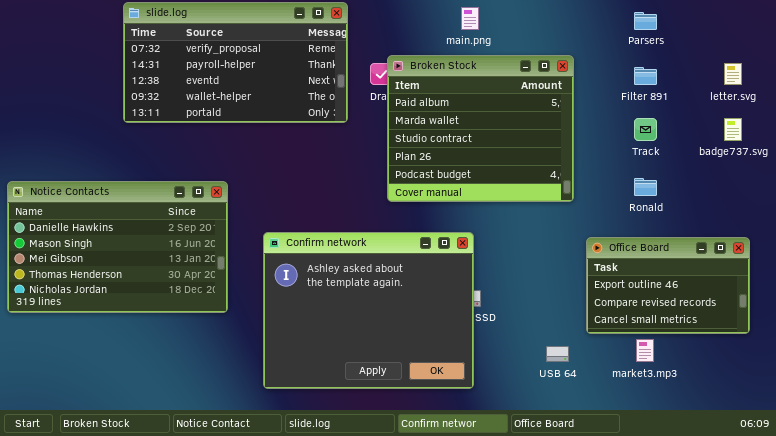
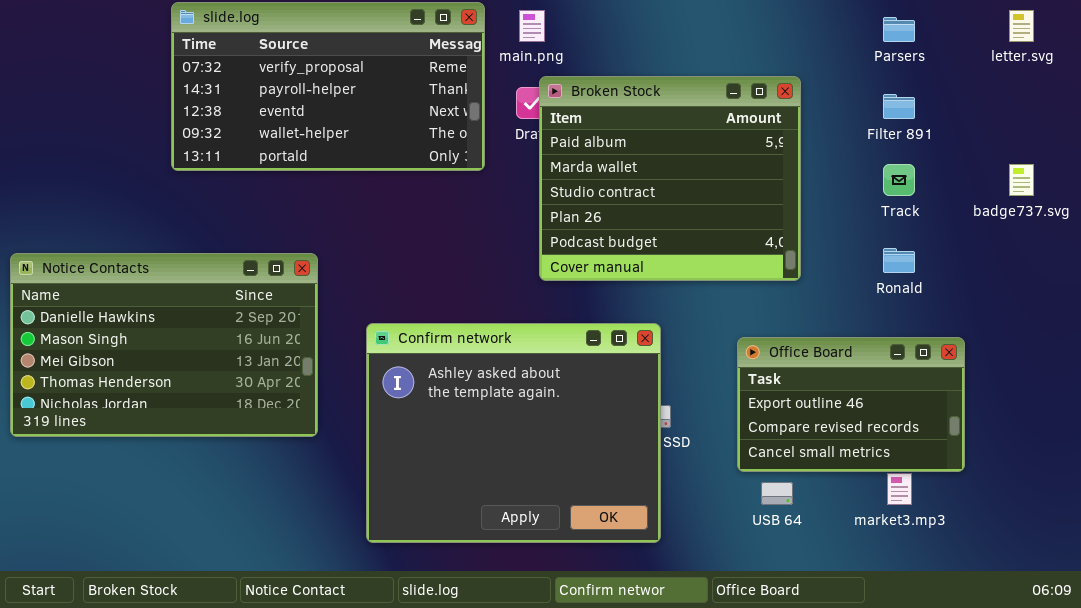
main.png: [461,7,479,30] -> [519,10,545,42], moved
letter.svg: [724,63,742,85] -> [1009,10,1034,42], moved
Office Board: [586,237,750,334] -> [737,337,965,472], moved

